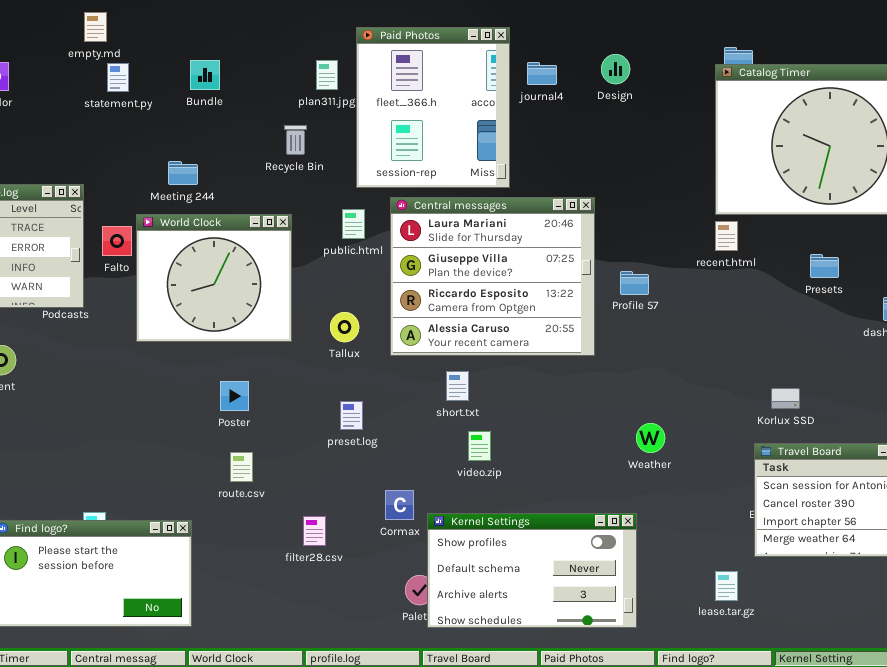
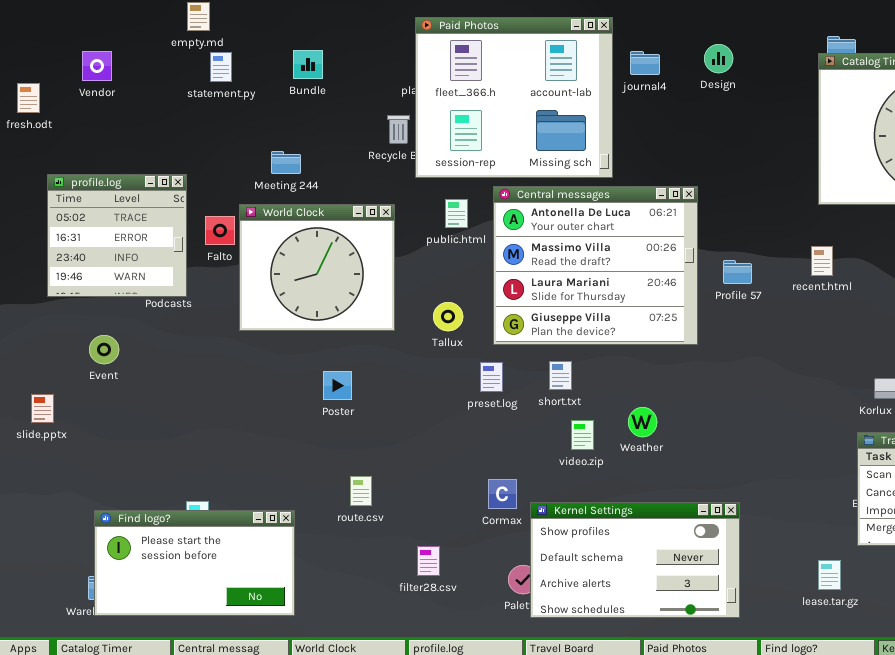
Paid Photos: [356,27,510,188] -> [415,17,613,178], resized
Central messages: [390,197,595,356] -> [493,186,698,345], scrolled up 2 rows
recent.html: [715,221,738,251] -> [811,246,833,276], moved
preset.log: [340,401,363,430] -> [480,362,503,392], moved
Weather: [636,423,665,453] -> [628,407,657,437], moved
route.csv: [230,452,253,482] -> [350,476,372,506], moved
filter28.csv: [303,516,326,546] -> [417,546,440,576], moved

